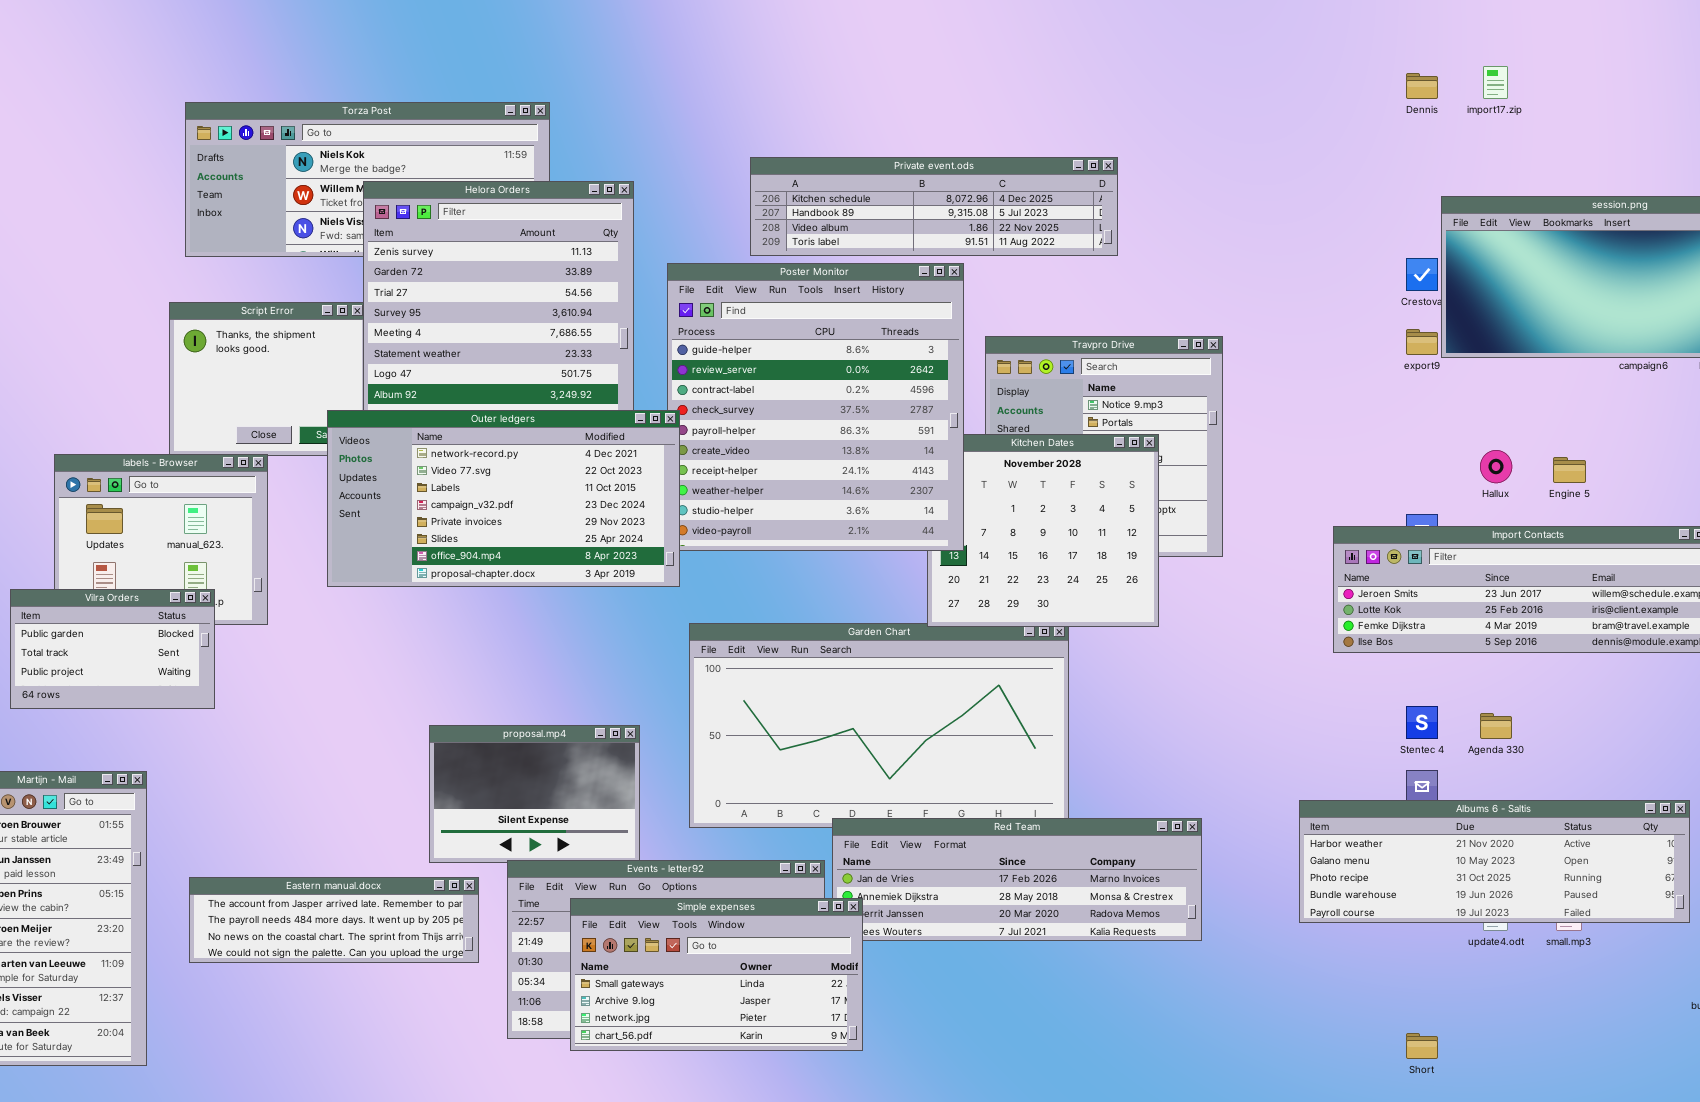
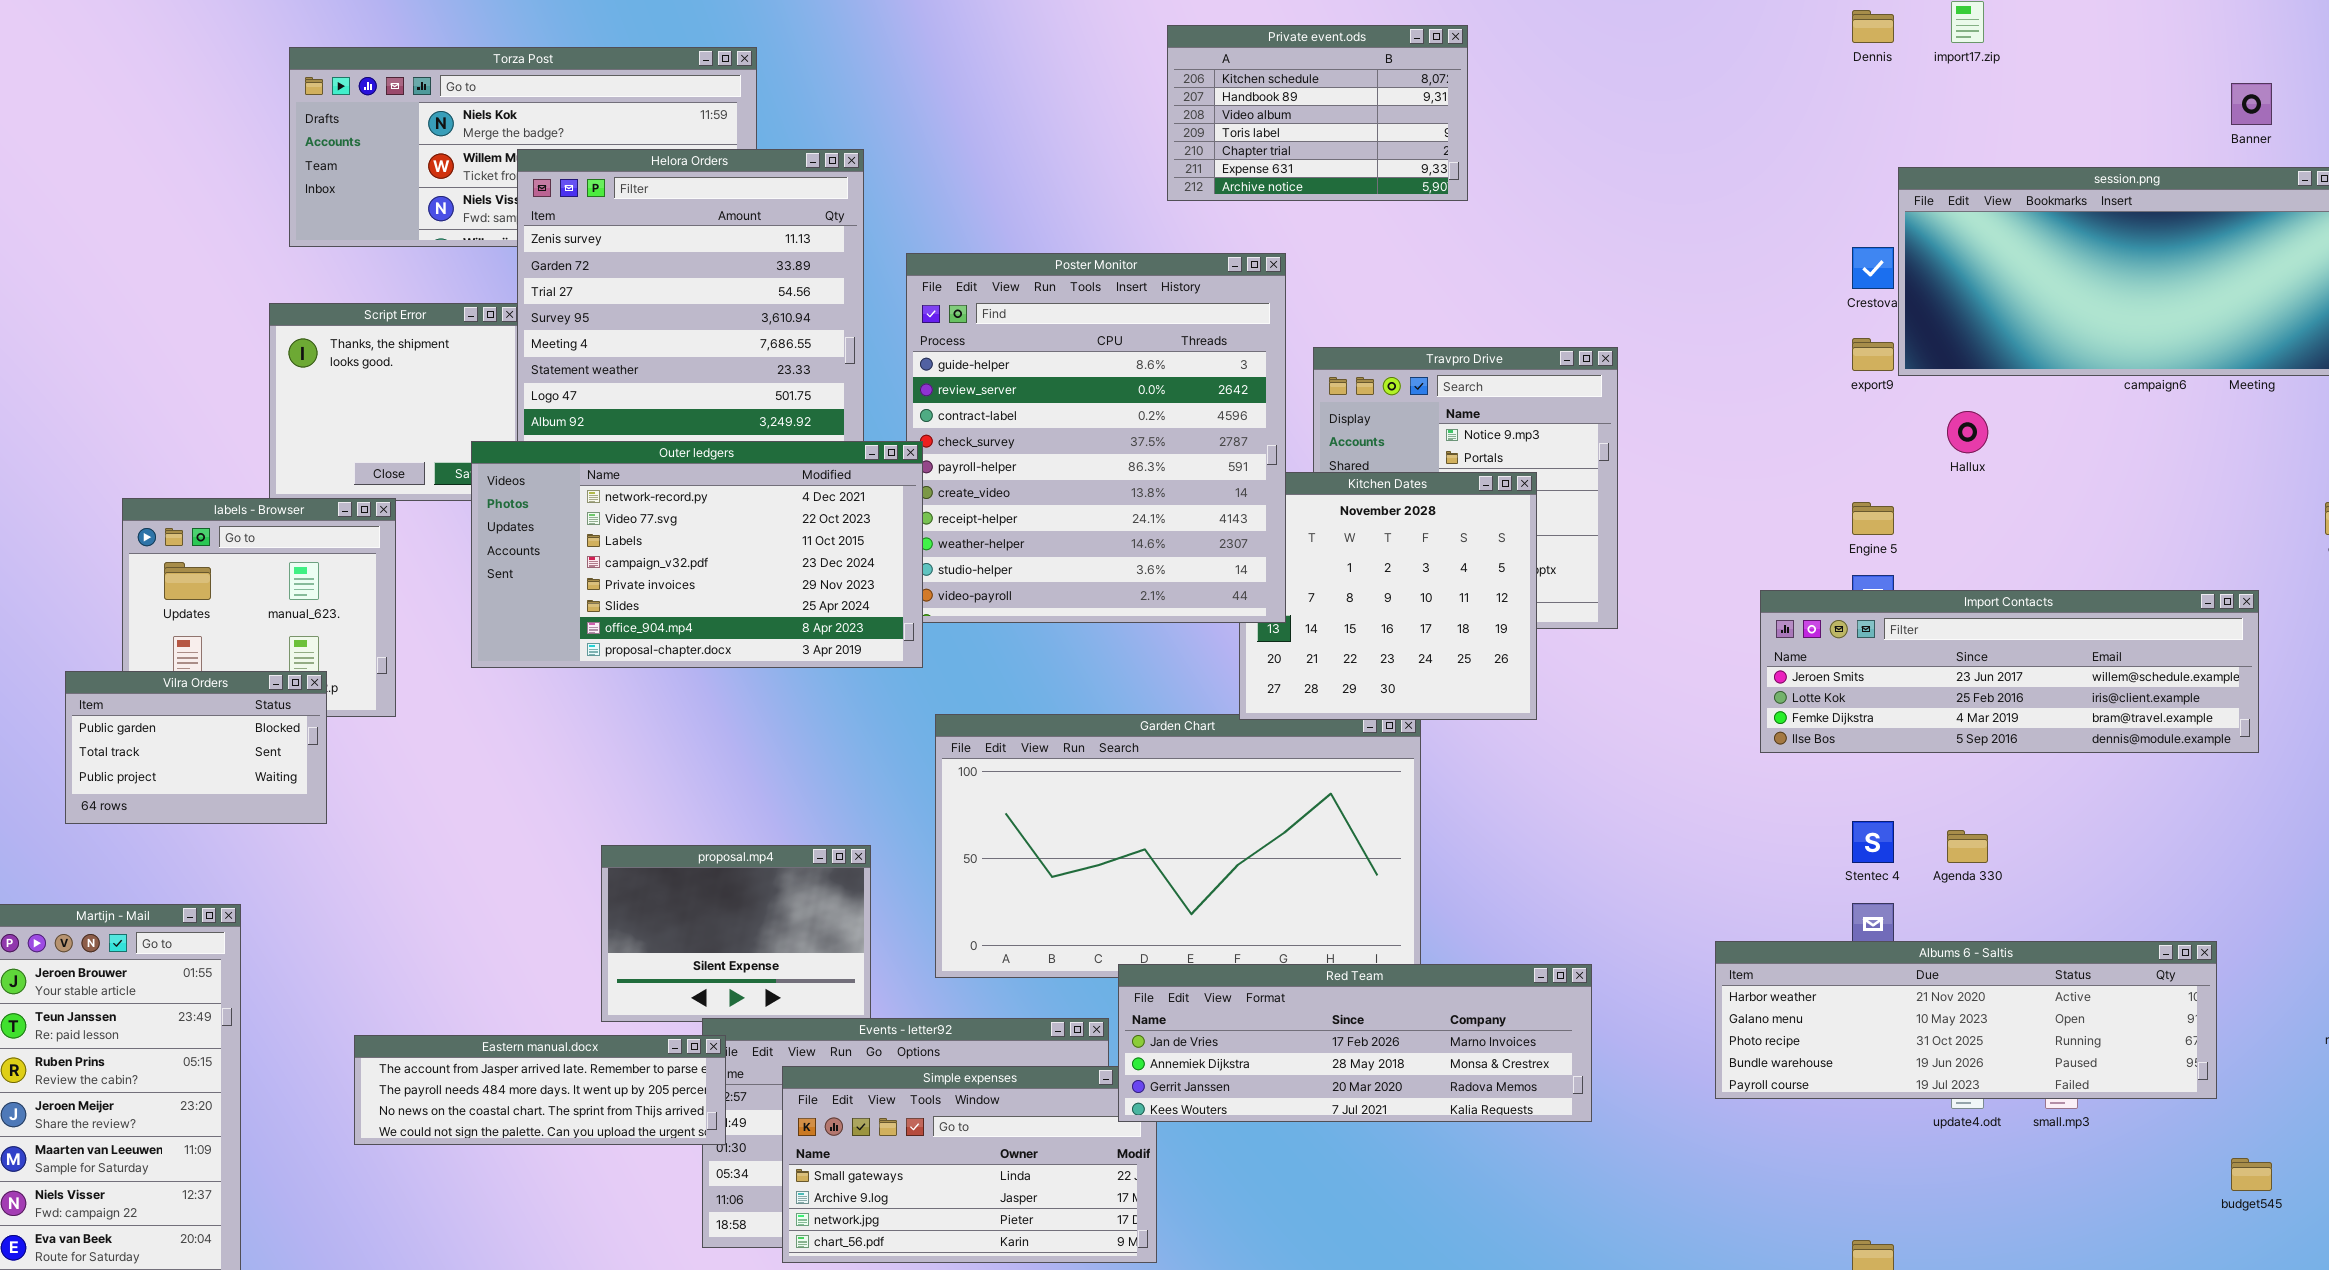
Private event.ods: [750,157,1118,256] -> [1167,25,1468,201], moved, resized
Hallux: [1480,450,1512,483] -> [1947,411,1988,453], moved
Engine 5: [1553,457,1586,483] -> [1852,502,1894,535], moved
Red Team: [832,818,1202,941] -> [1118,964,1592,1122], raised
Eastern manual.docx: [189,877,479,963] -> [354,1035,726,1145], moved

